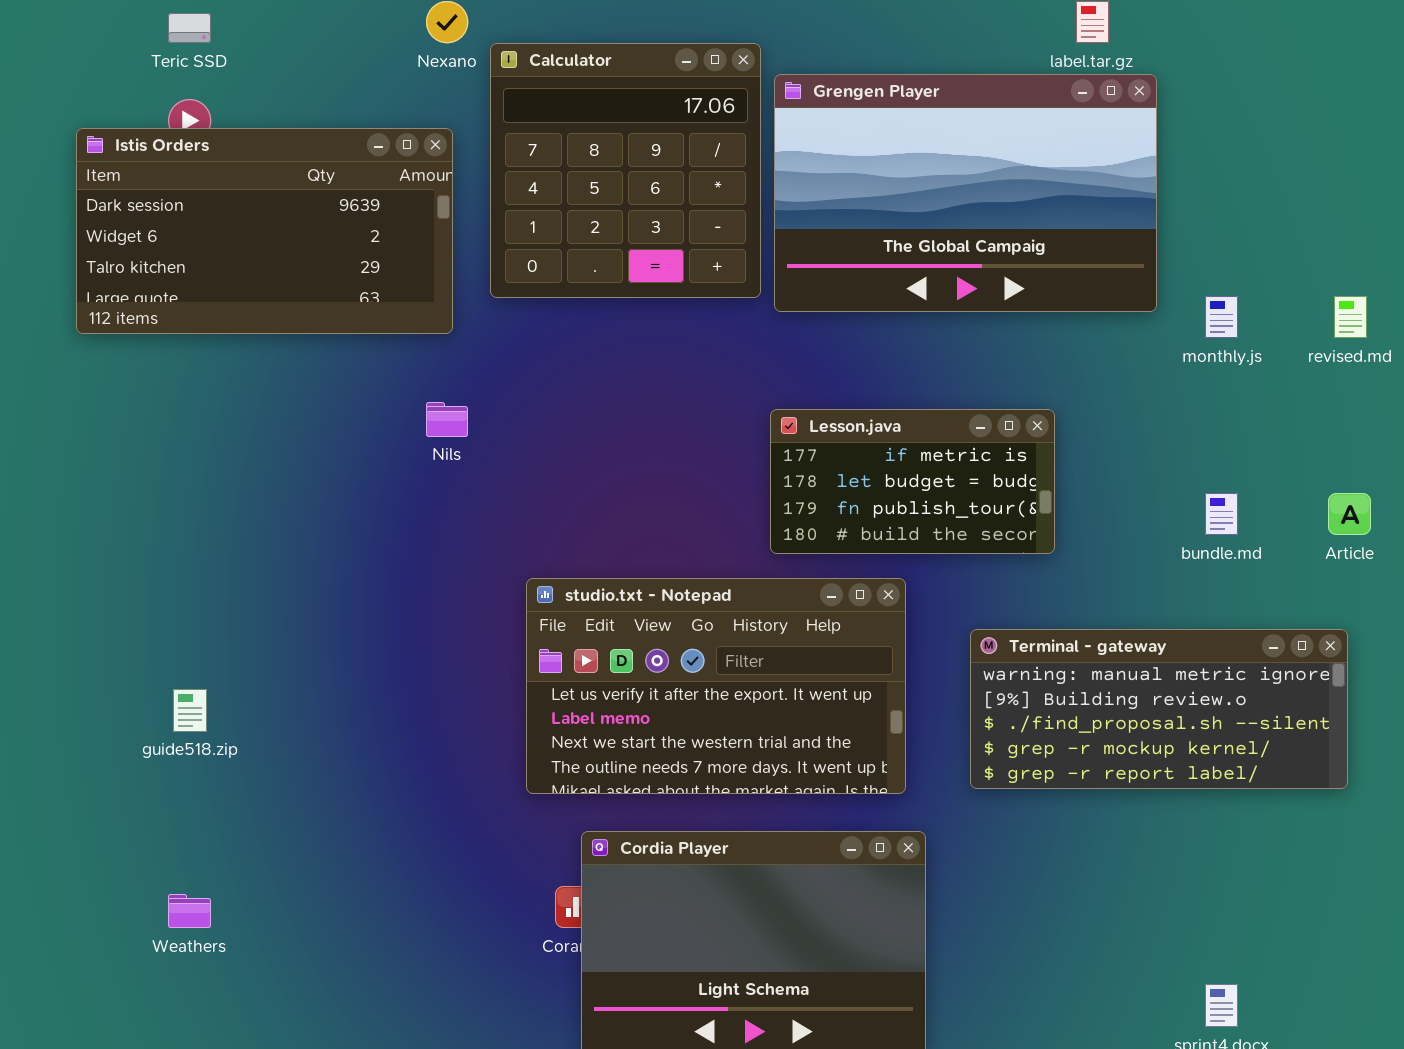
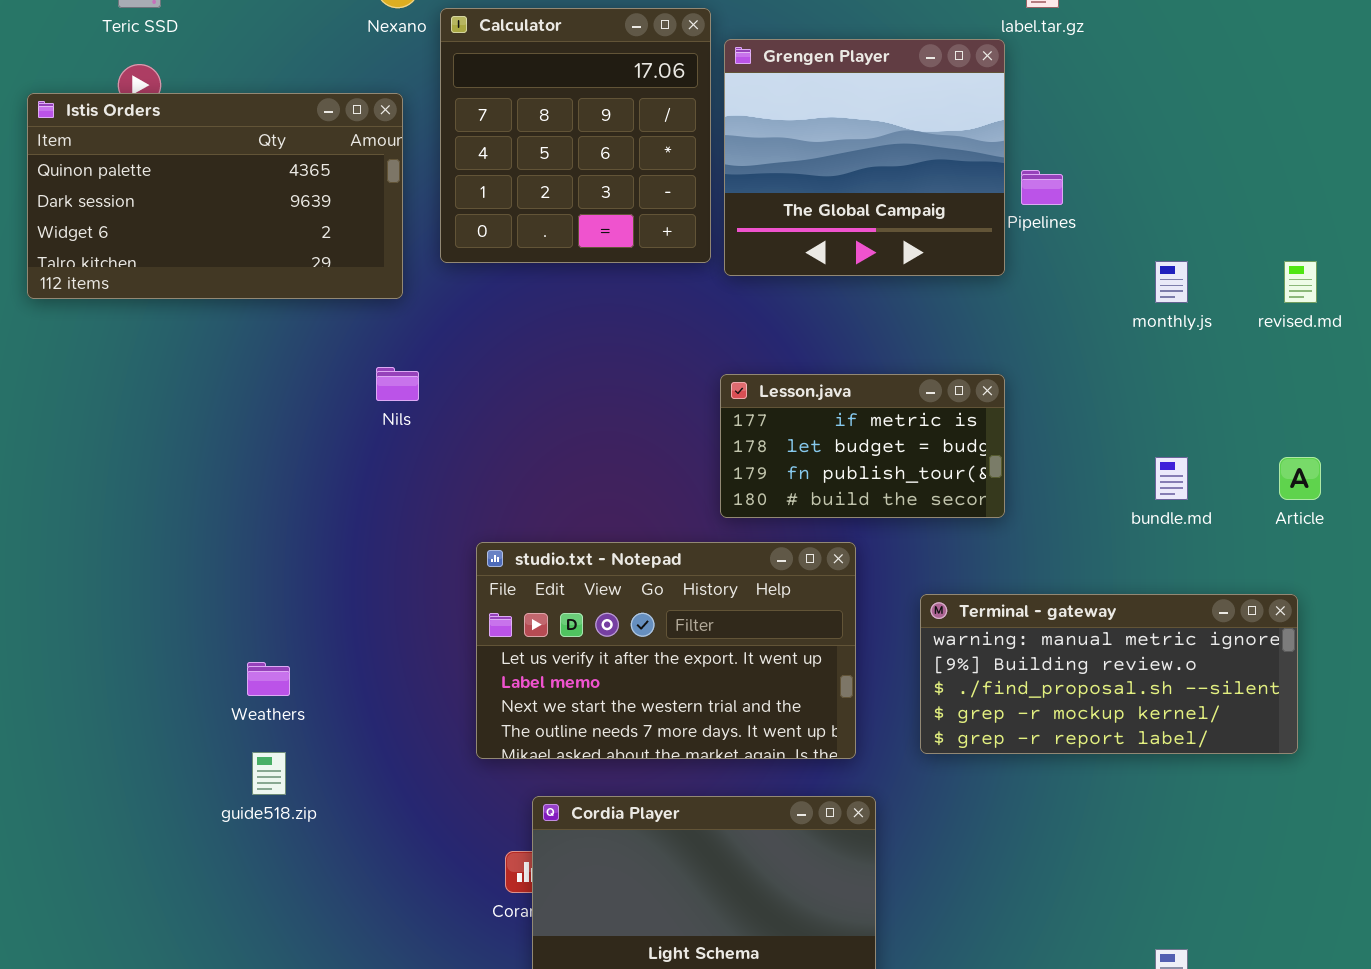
Grengen Player: [774,74,1157,312] -> [724,39,1005,276], resized
Istis Orders: [76,128,453,334] -> [27,93,403,299], scrolled up 1 row
guide518.zip: [173,689,207,732] -> [252,752,286,795], moved
Weathers: [168,894,211,928] -> [247,662,290,696], moved

